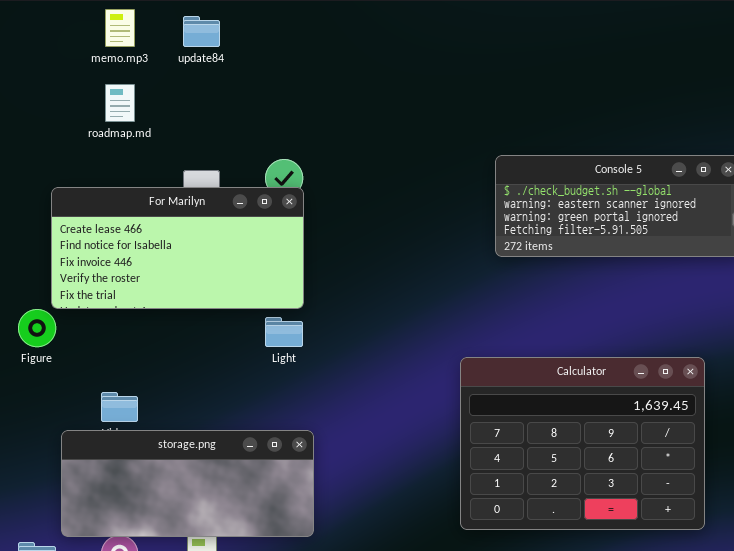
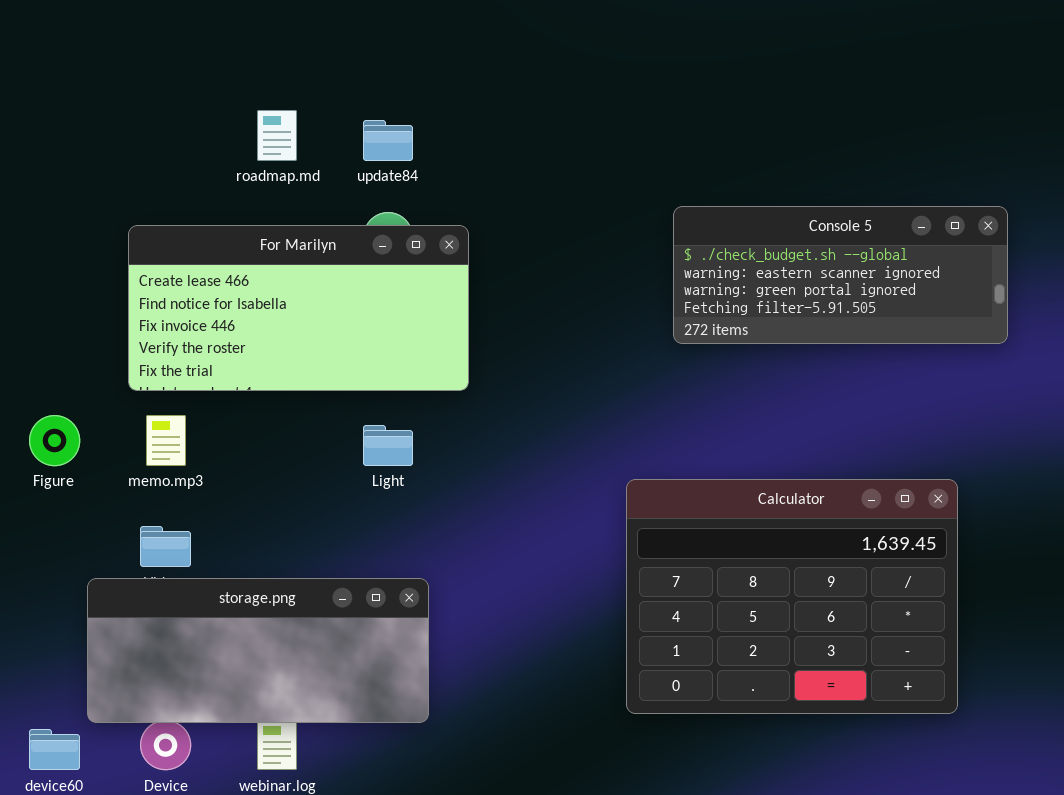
memo.mp3: [105,9,135,47] -> [146,415,186,466], moved
update84: [183,16,220,47] -> [363,120,413,161], moved
roadmap.md: [105,84,135,122] -> [257,110,297,161], moved
For Marilyn: [51,187,304,309] -> [128,225,469,391], moved

